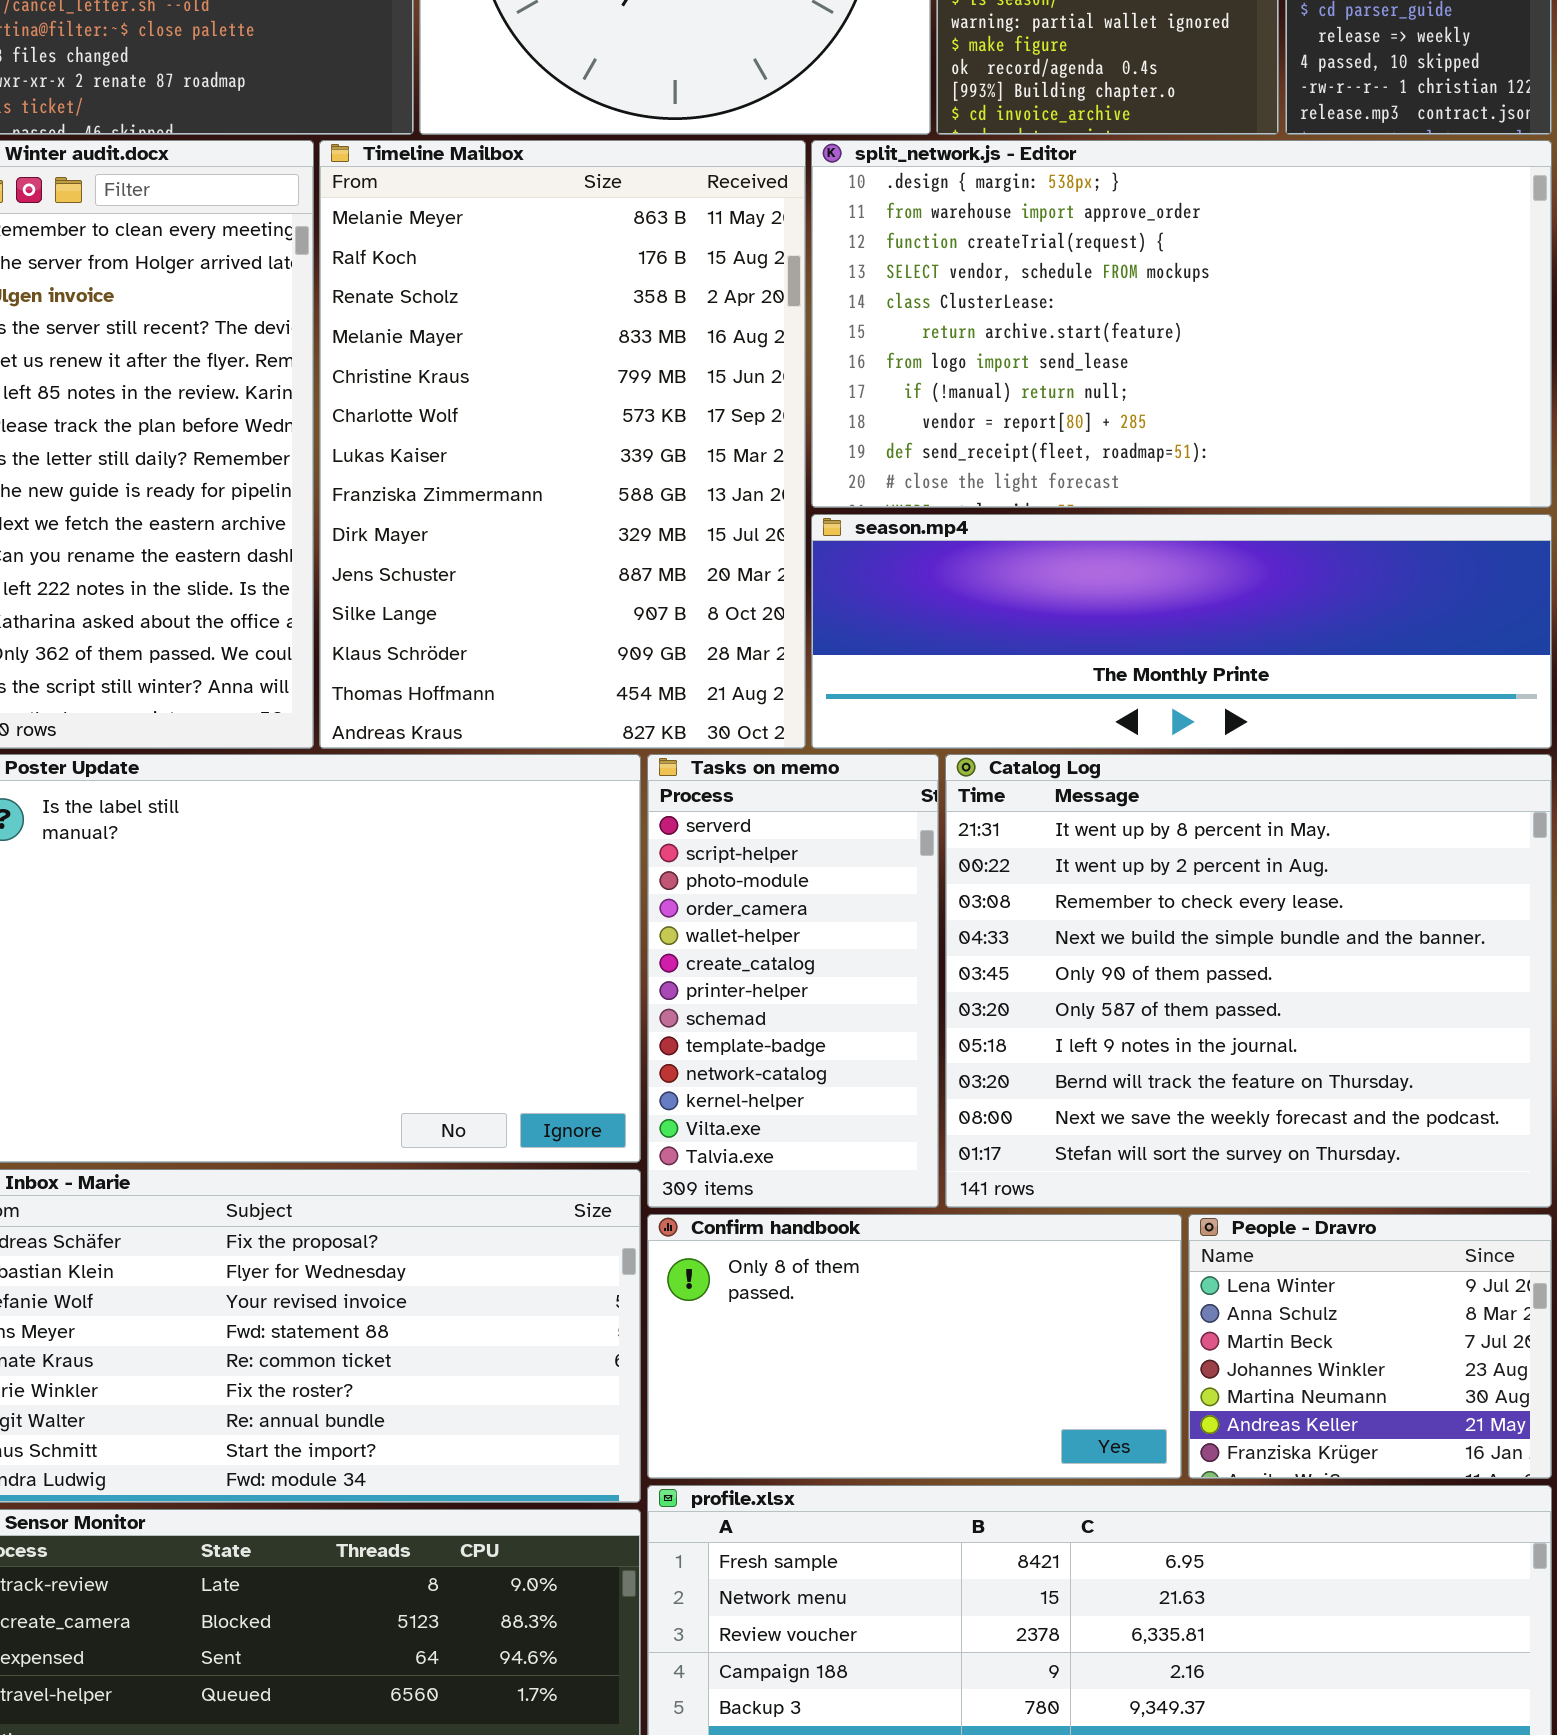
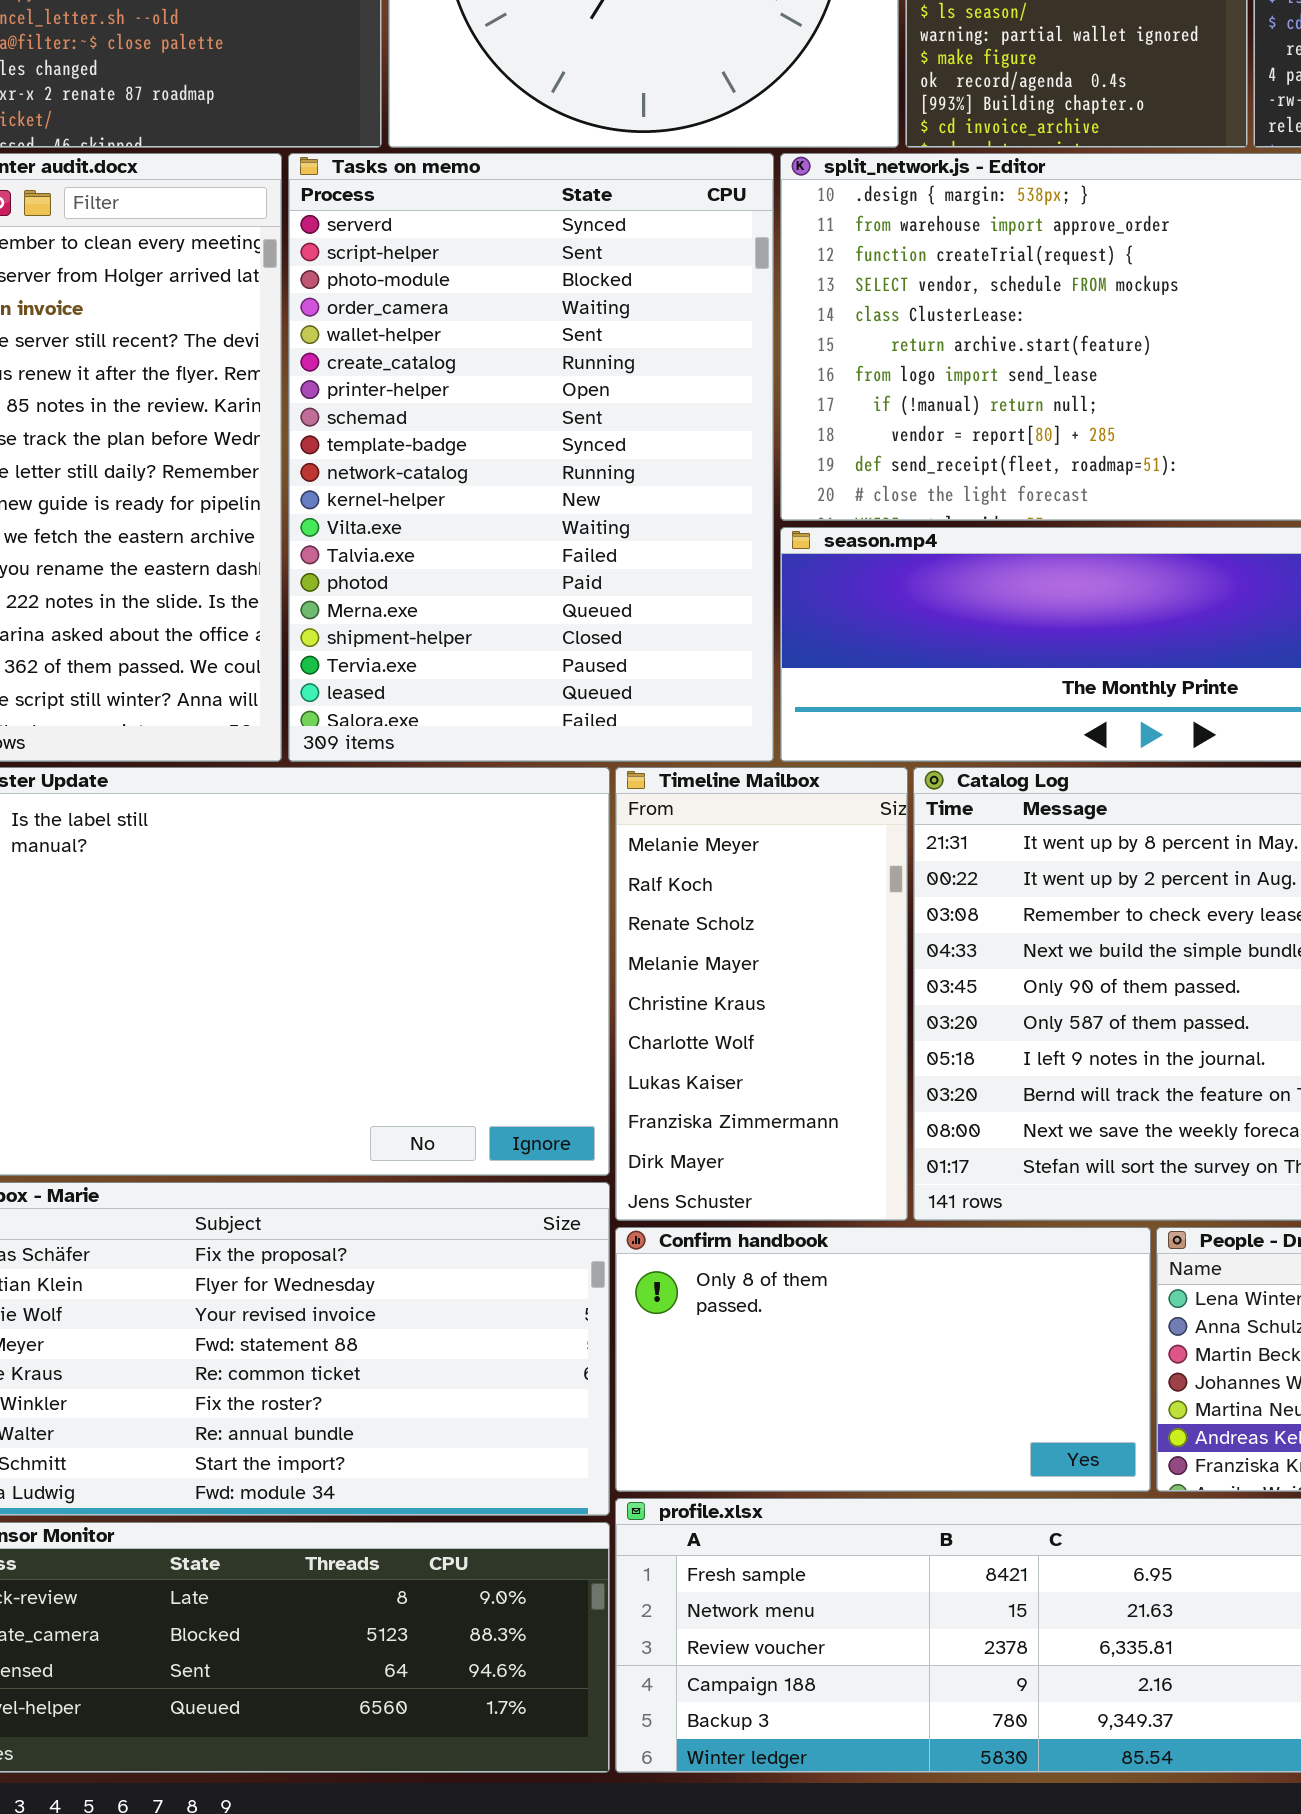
Timeline Mailbox: [319,140,806,749] -> [615,767,908,1221], moved, resized
Tasks on memo: [647,754,939,1208] -> [288,153,774,762], moved, resized

